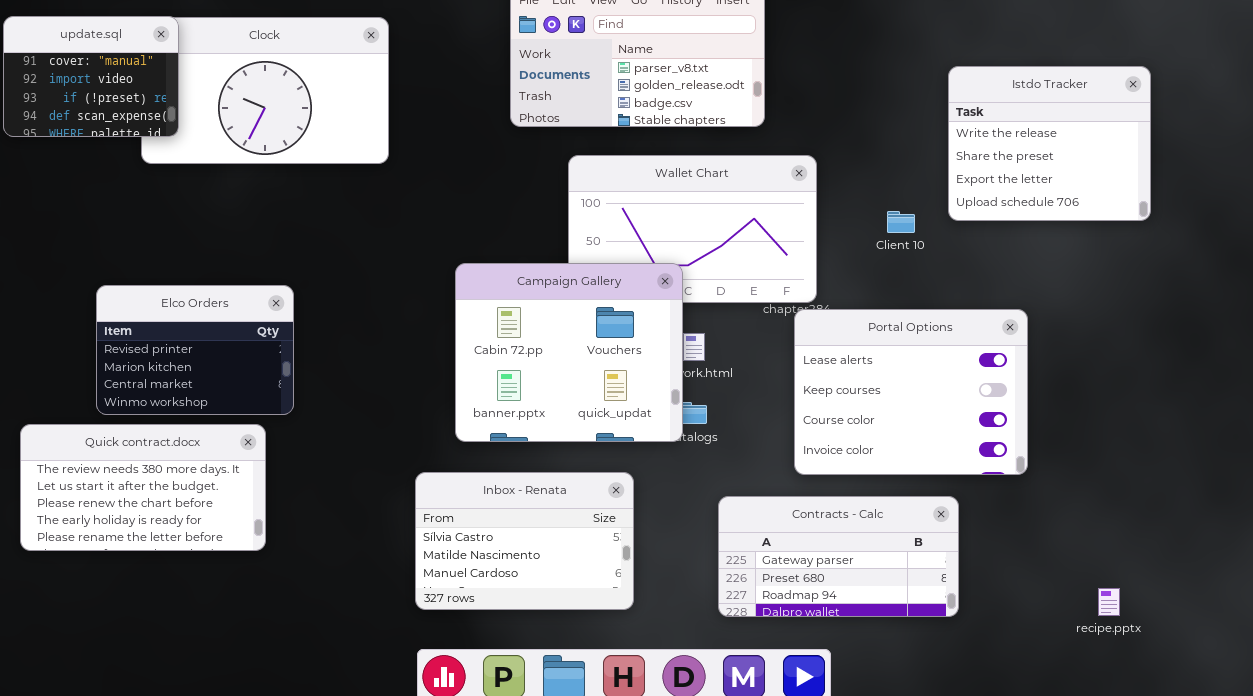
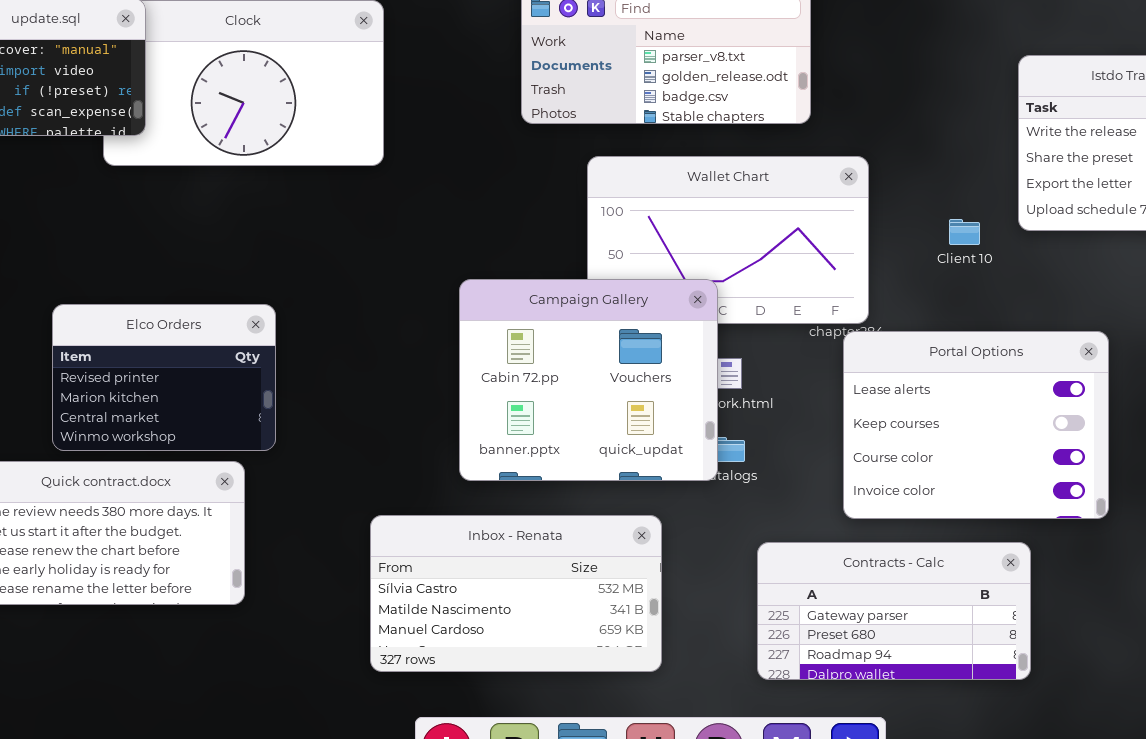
Inbox - Renata: [415,472,634,610] -> [370,515,662,672], resized

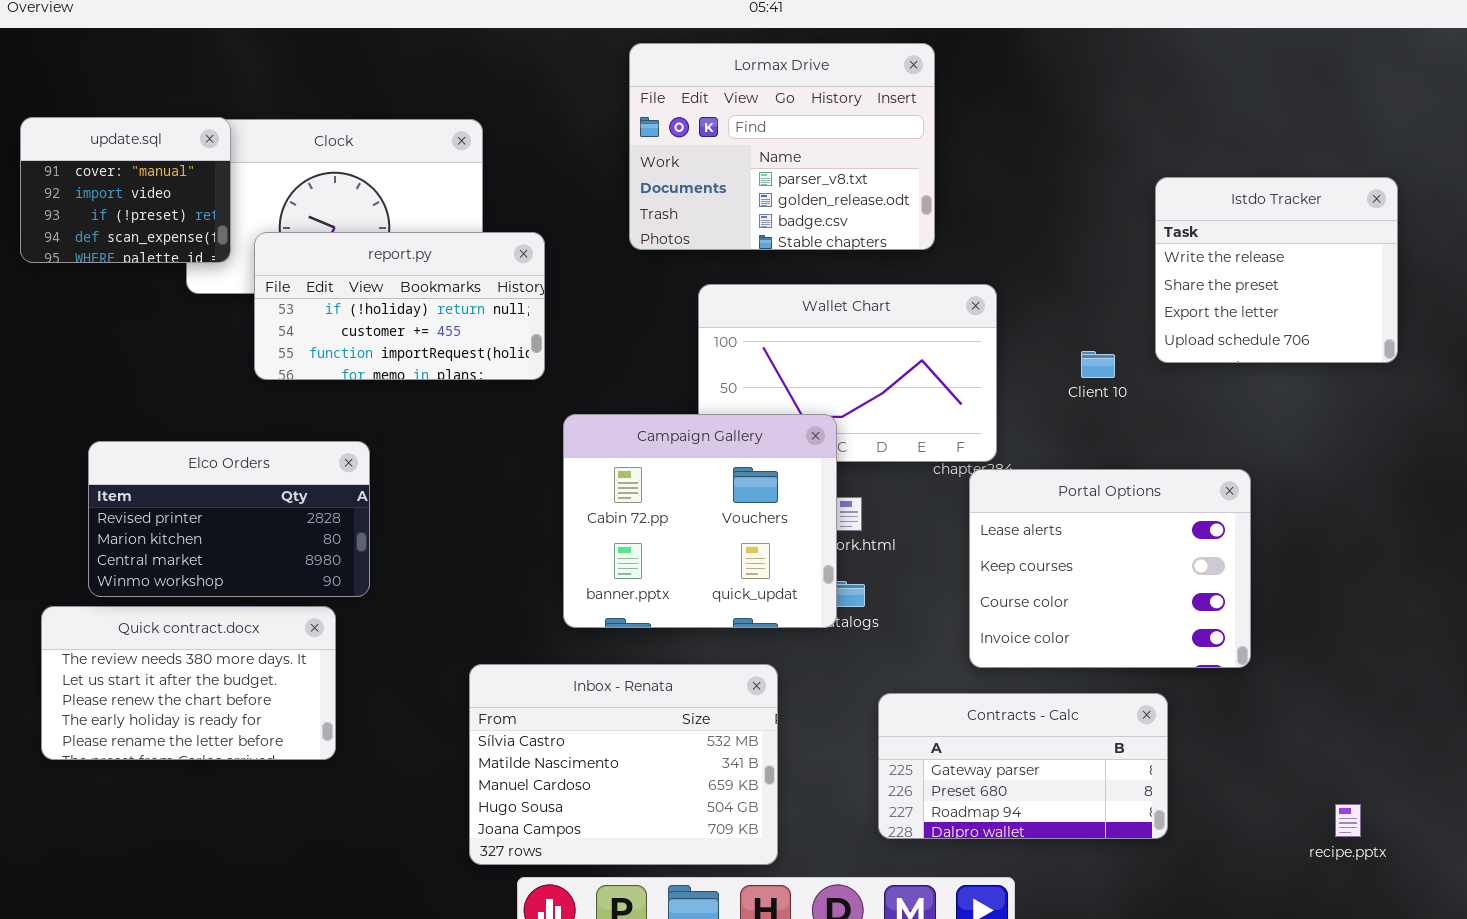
report.py: none -> [254,232,545,380], opened
Elco Orders: [52,304,276,451] -> [88,441,370,597], resized
Inbox - Renata: [370,515,662,672] -> [469,664,778,865], resized

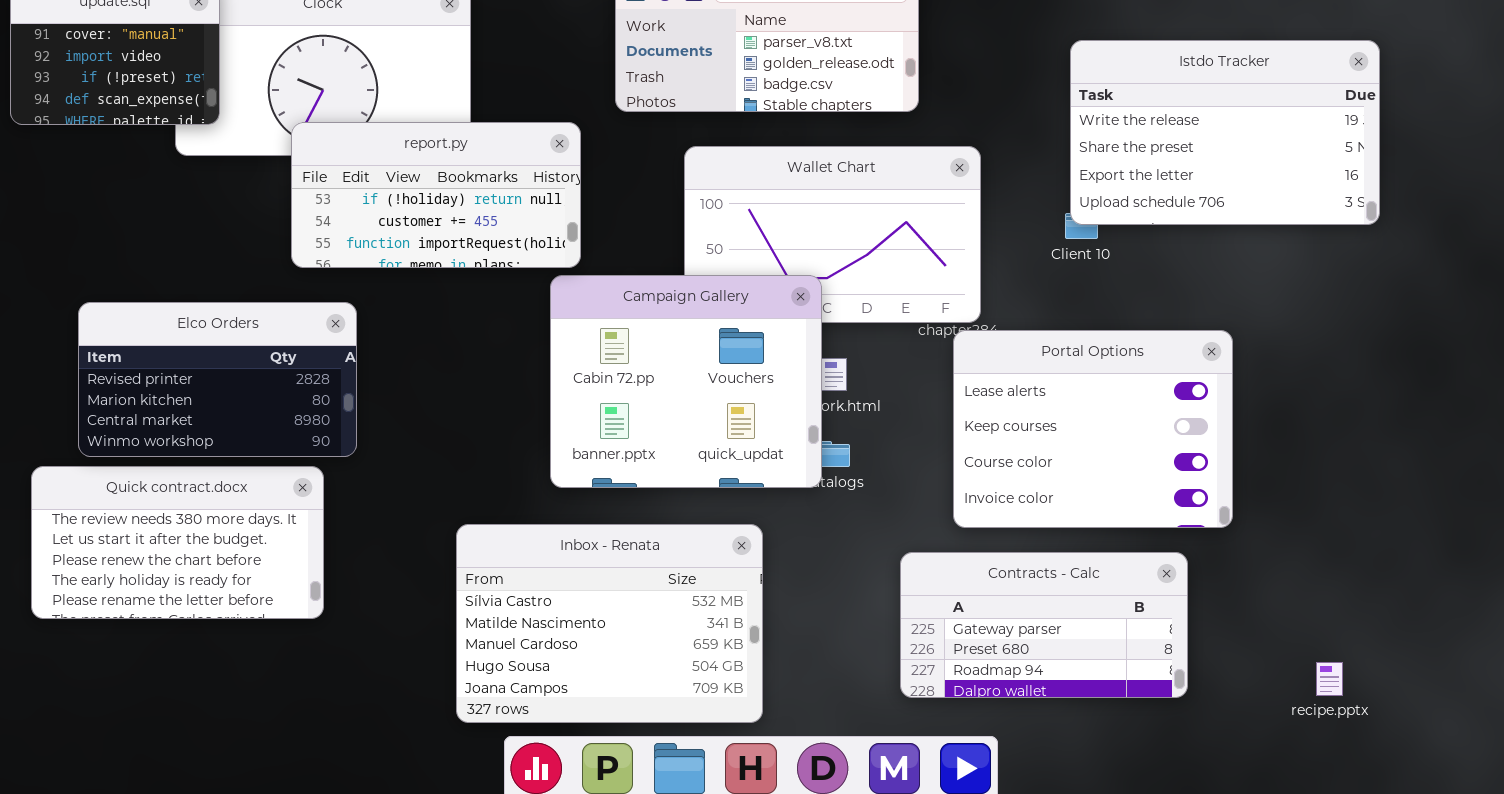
Istdo Tracker: [1155,177,1398,363] -> [1070,40,1380,225], resized
report.py: [254,232,545,380] -> [291,122,581,268], moved
Contracts - Calc: [878,693,1168,839] -> [900,552,1188,698], moved

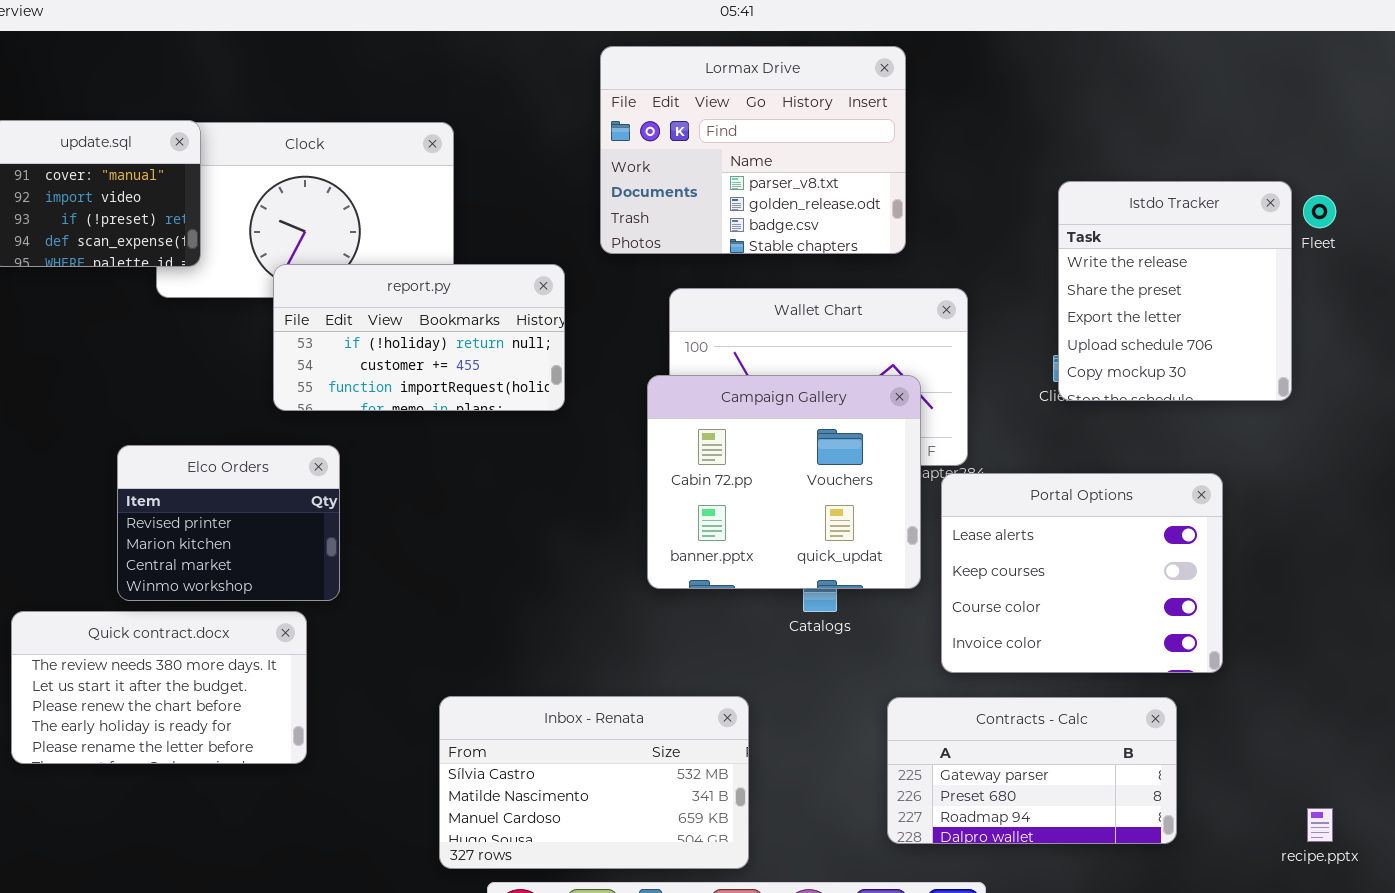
Istdo Tracker: [1070,40,1380,225] -> [1058,181,1292,401], resized
Campaign Gallery: [550,275,822,488] -> [647,375,921,589], moved
Elco Orders: [78,302,357,457] -> [117,445,340,601], resized
Inbox - Renata: [456,524,763,723] -> [439,696,749,869], resized

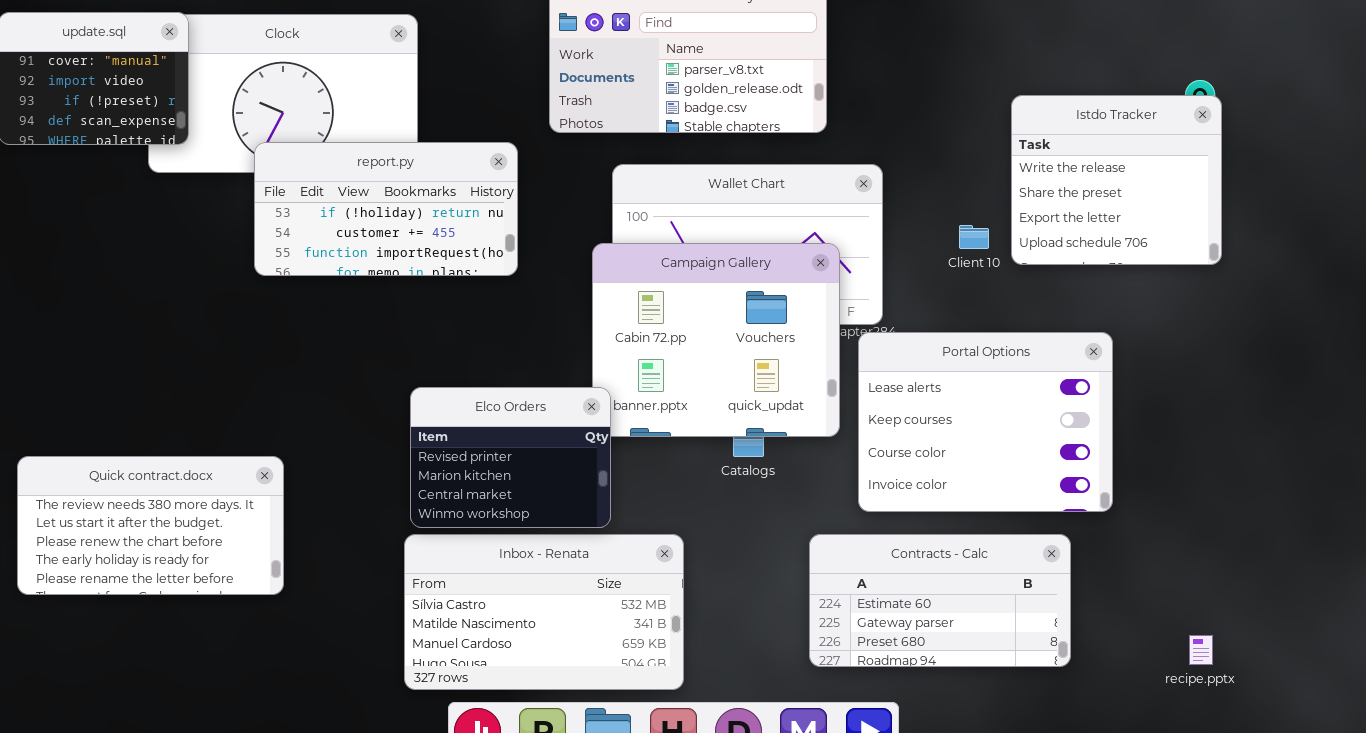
Istdo Tracker: [1058,181,1292,401] -> [1011,95,1222,265], moved, resized
Elco Orders: [117,445,340,601] -> [410,387,611,528], moved
Contracts - Calc: [887,697,1177,844] -> [809,534,1071,667], scrolled up 1 row

